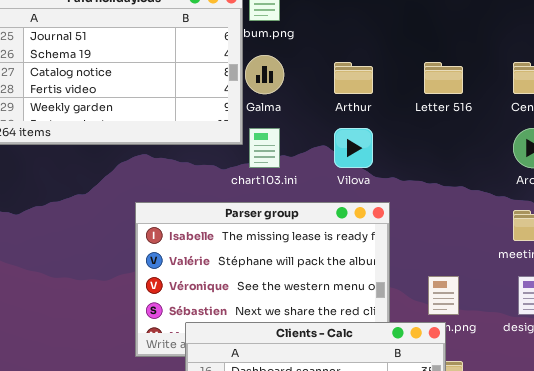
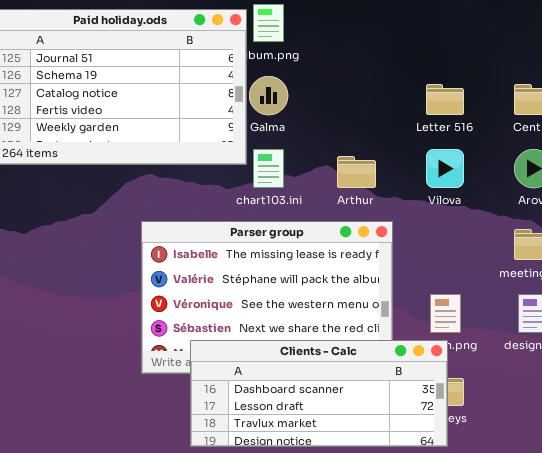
Arthur: [334,62,373,94] -> [337,156,376,188], moved
Vilova: [334,128,373,168] -> [426,149,464,188], moved

